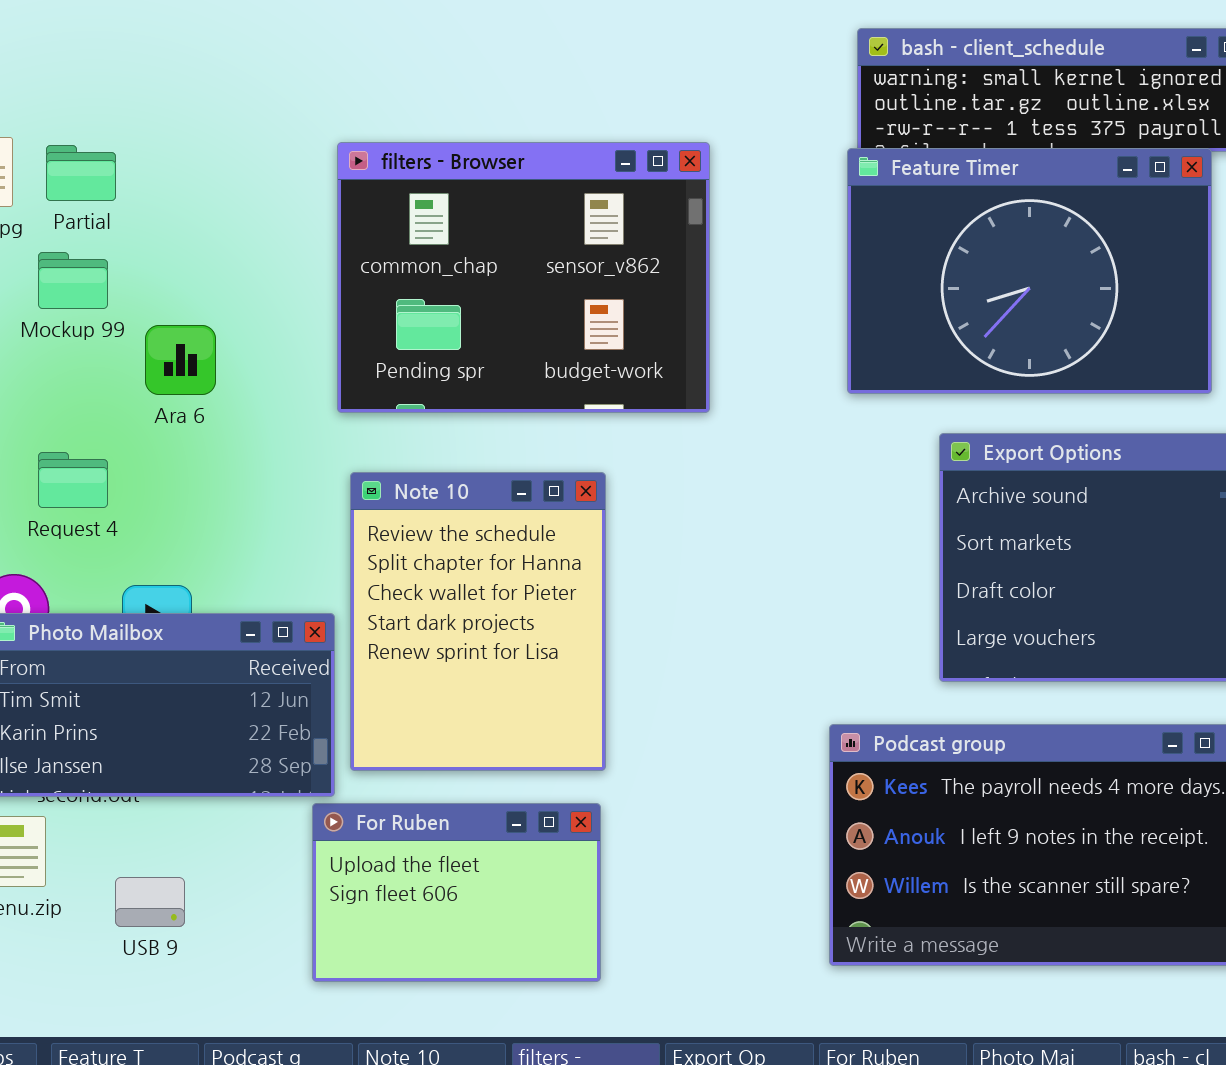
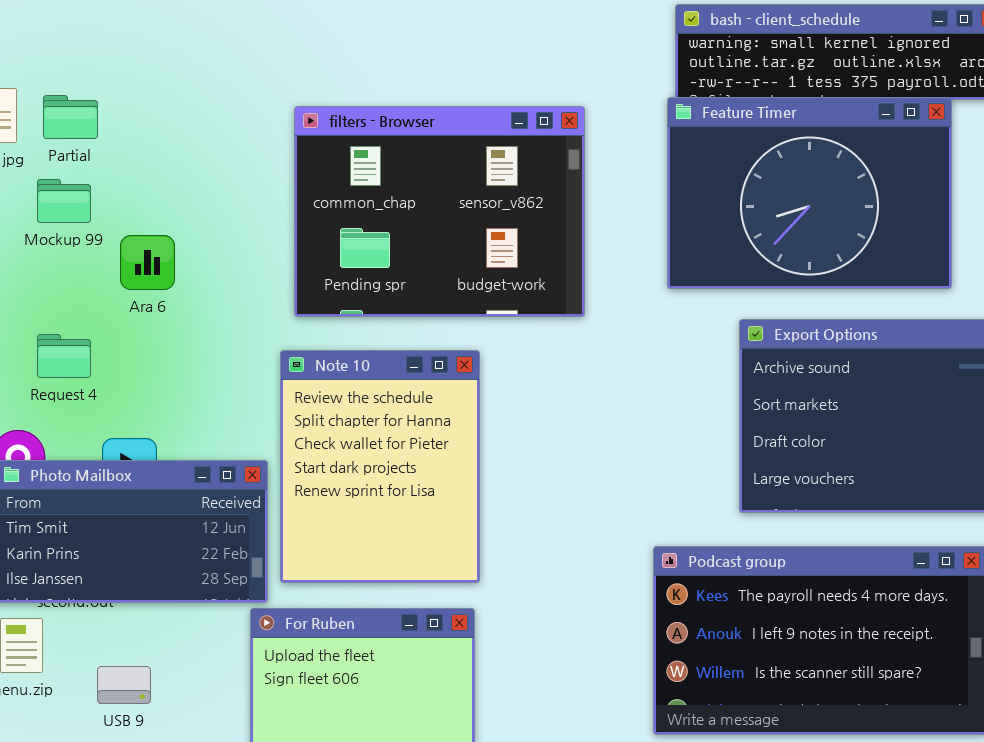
filters - Browser: [337,142,710,413] -> [294,106,585,317], moved

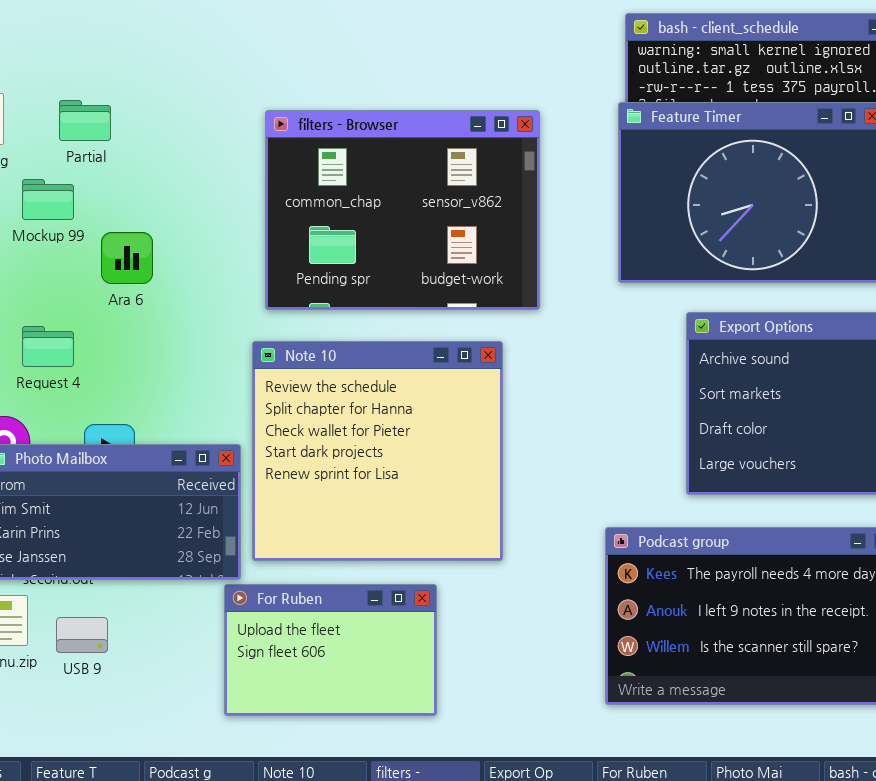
Partial: [43,95,98,139] -> [59,100,111,141], moved
Note 10: [280,350,480,583] -> [252,341,503,561], resized
USB 9: [97,666,151,704] -> [56,617,108,653], moved

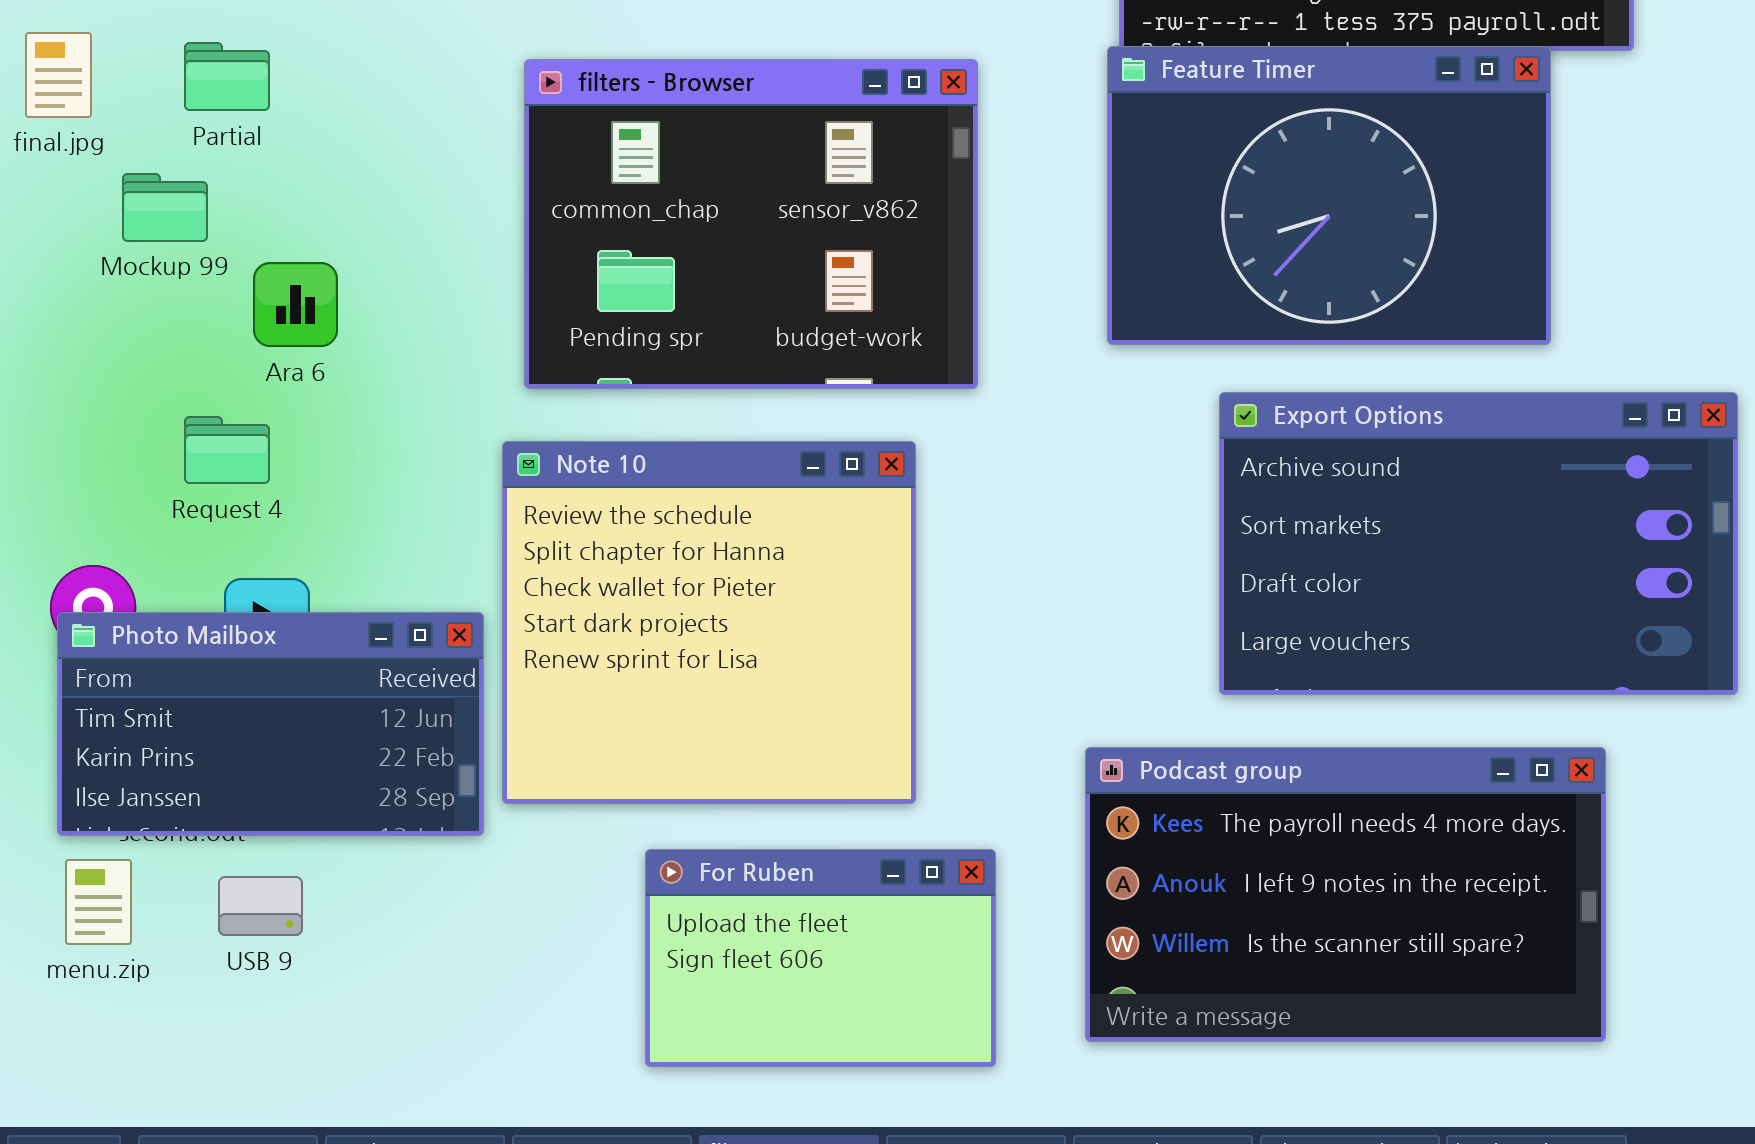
Request 4: [22,326,74,367] -> [184,416,270,484], moved
For Ruben: [224,584,437,716] -> [645,849,996,1067], moved
USB 9: [56,617,108,653] -> [218,876,303,936], moved

